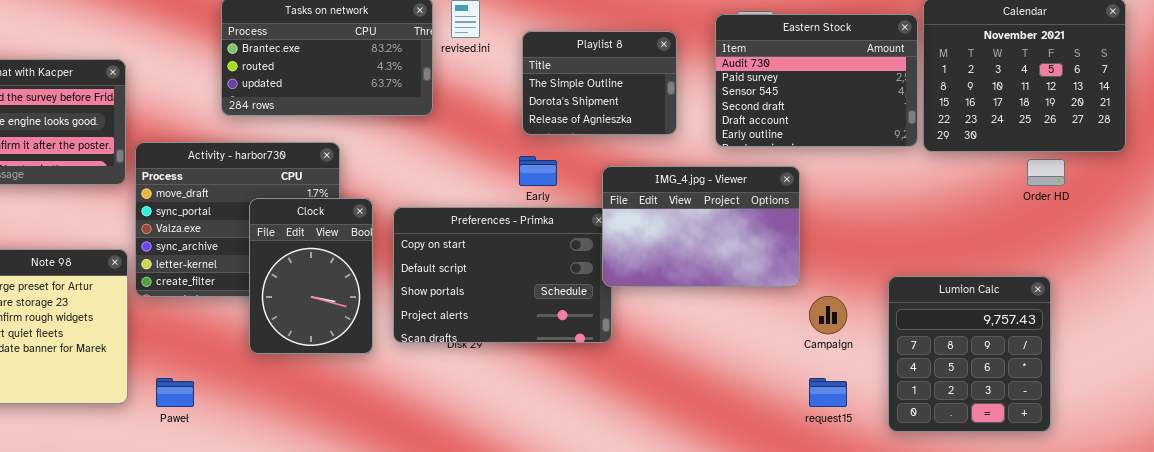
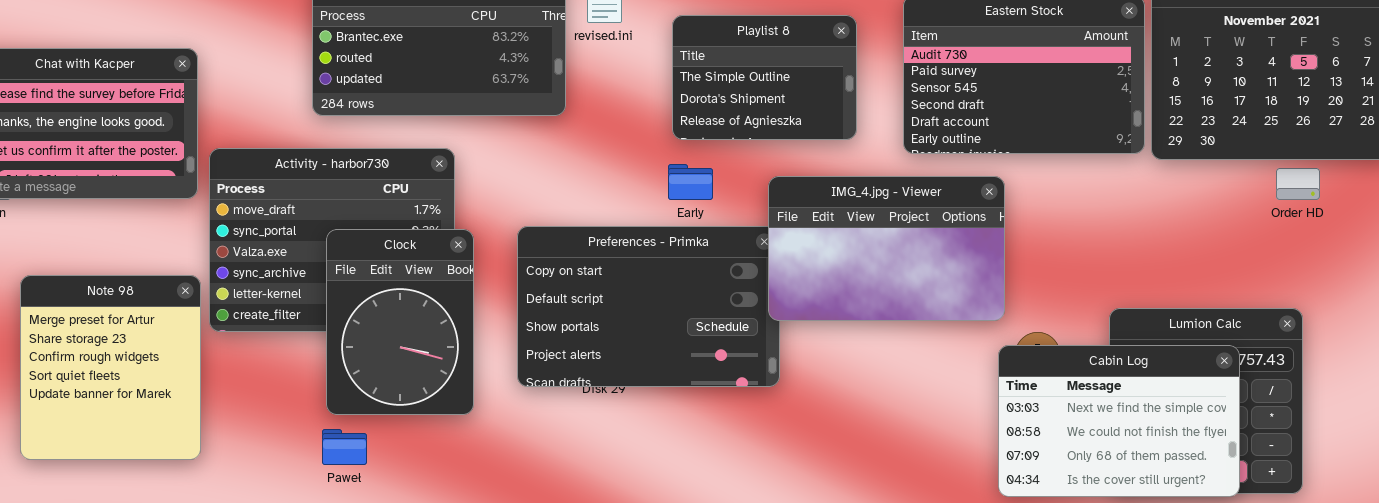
Clock: [249,198,373,354] -> [326,229,474,415], moved
Cabin Log: none -> [998,345,1240,497], opened
Paweł: [156,378,194,407] -> [322,429,367,465], moved

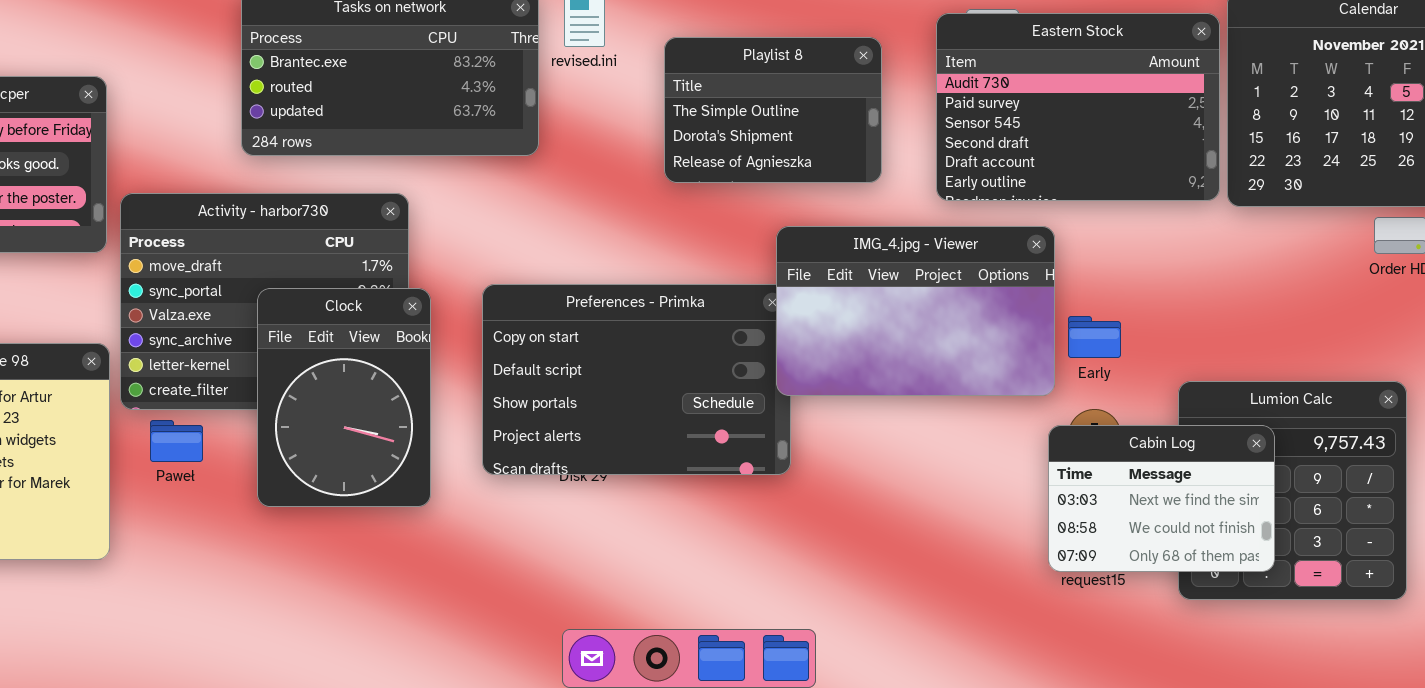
Early: [668,164,713,200] -> [1068,316,1121,358], moved
Cabin Log: [998,345,1240,497] -> [1048,425,1275,572], resized
Paweł: [322,429,367,465] -> [150,420,203,462], moved

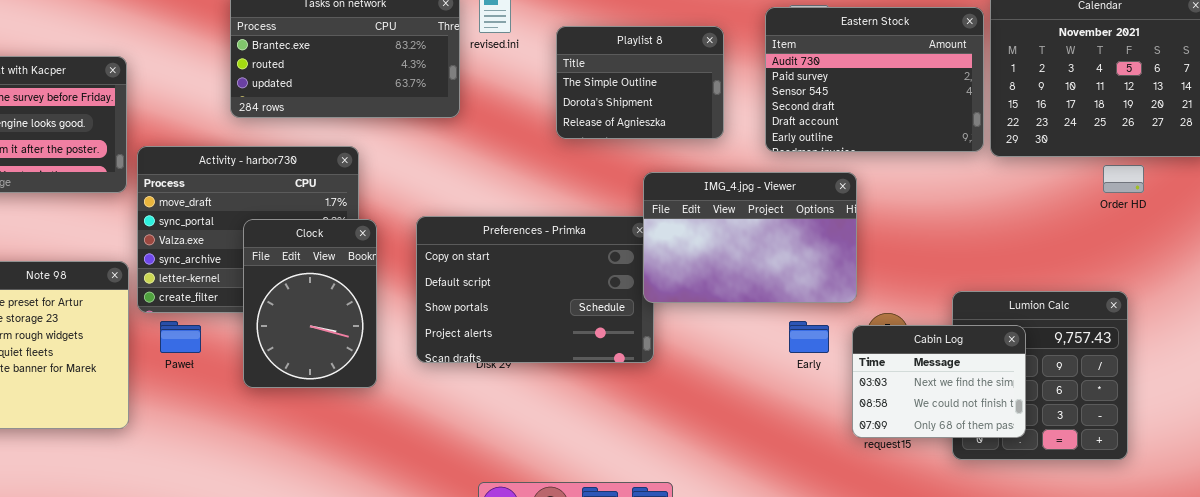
Early: [1068,316,1121,358] -> [789,321,829,353], moved

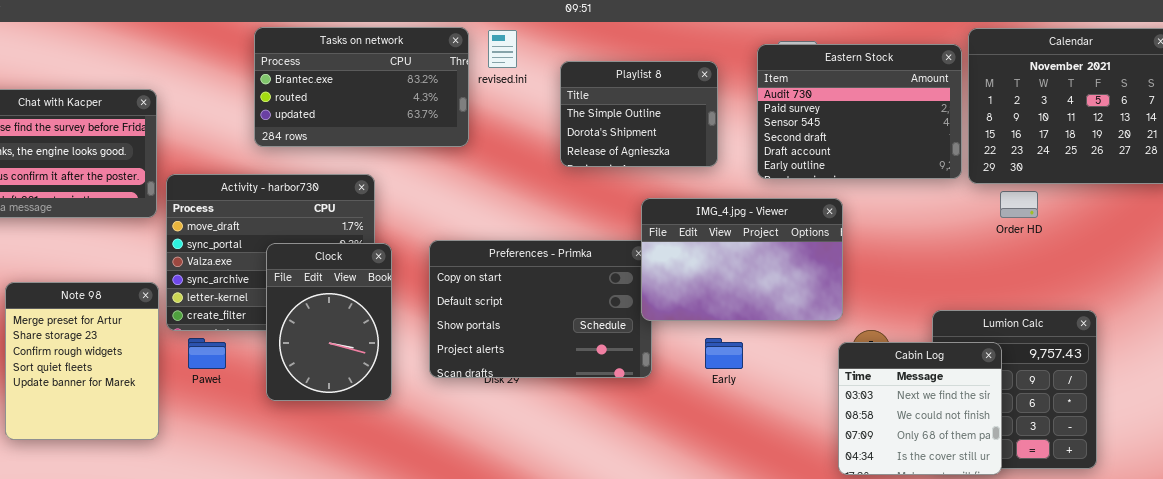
Order HD: [1103,165,1144,193] -> [1000,191,1038,218], moved
Early: [789,321,829,353] -> [705,338,743,369], moved
Cabin Log: [852,325,1026,438] -> [838,342,1002,475], resized

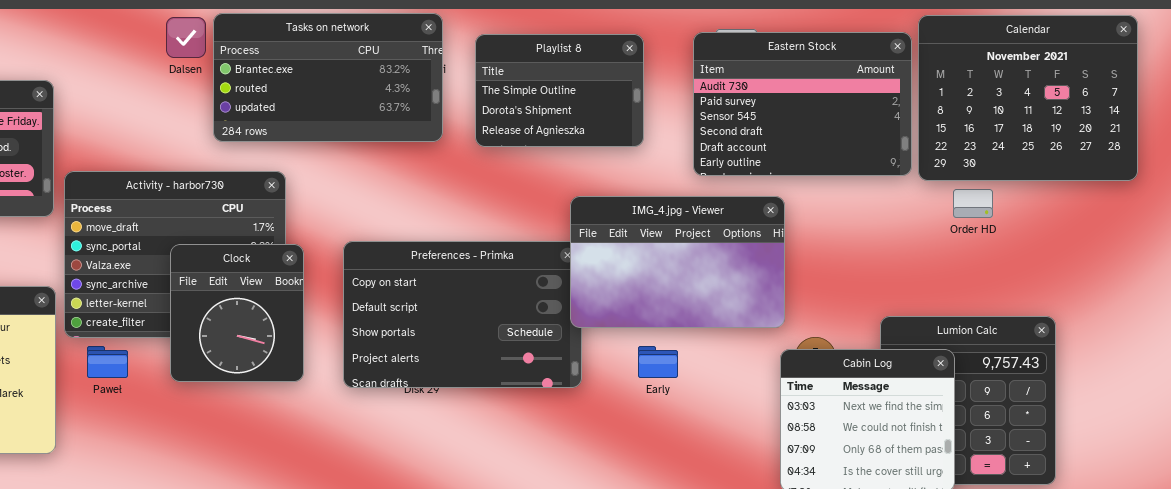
Tasks on network: [254,27,469,147] -> [213,13,443,142], moved
Playlist 8: [560,61,718,167] -> [475,34,644,147], moved
Clock: [266,243,392,401] -> [170,244,304,382], resized

